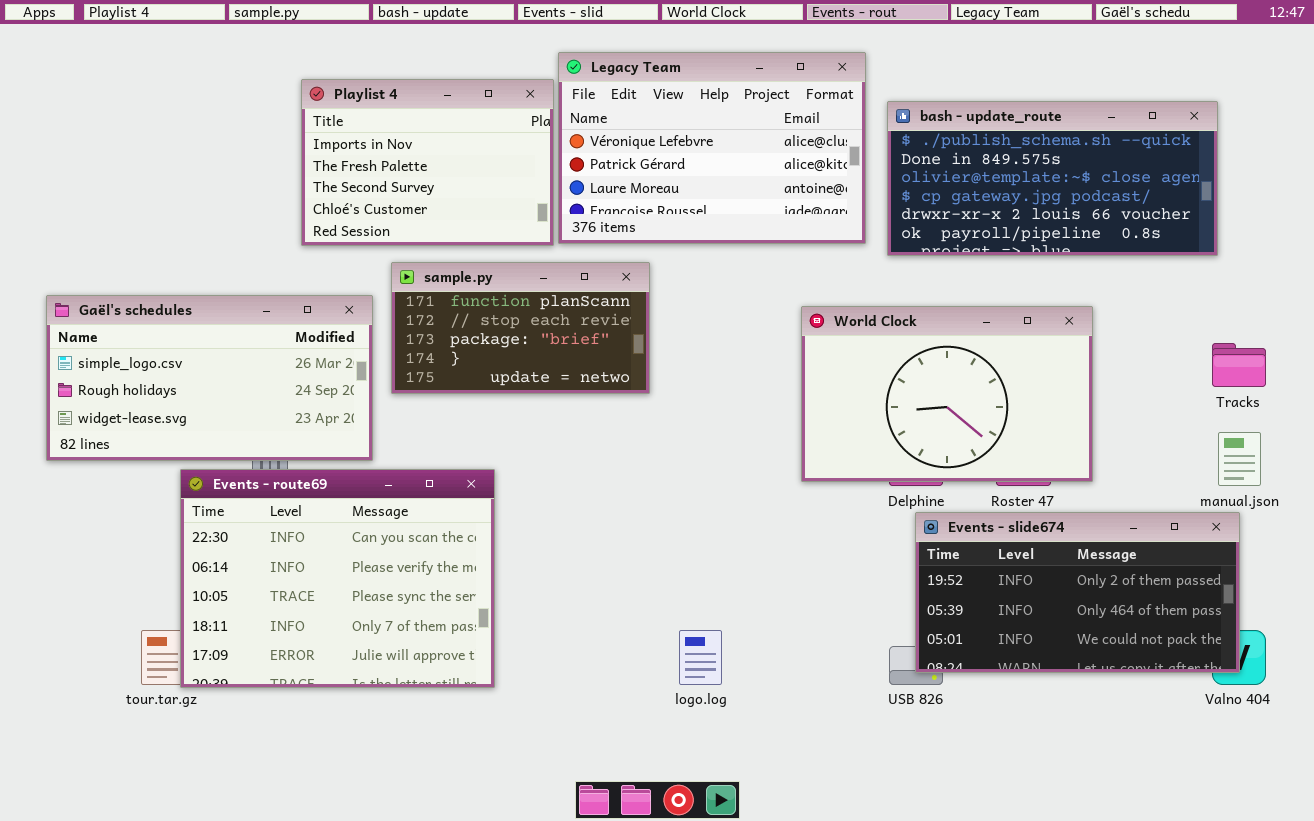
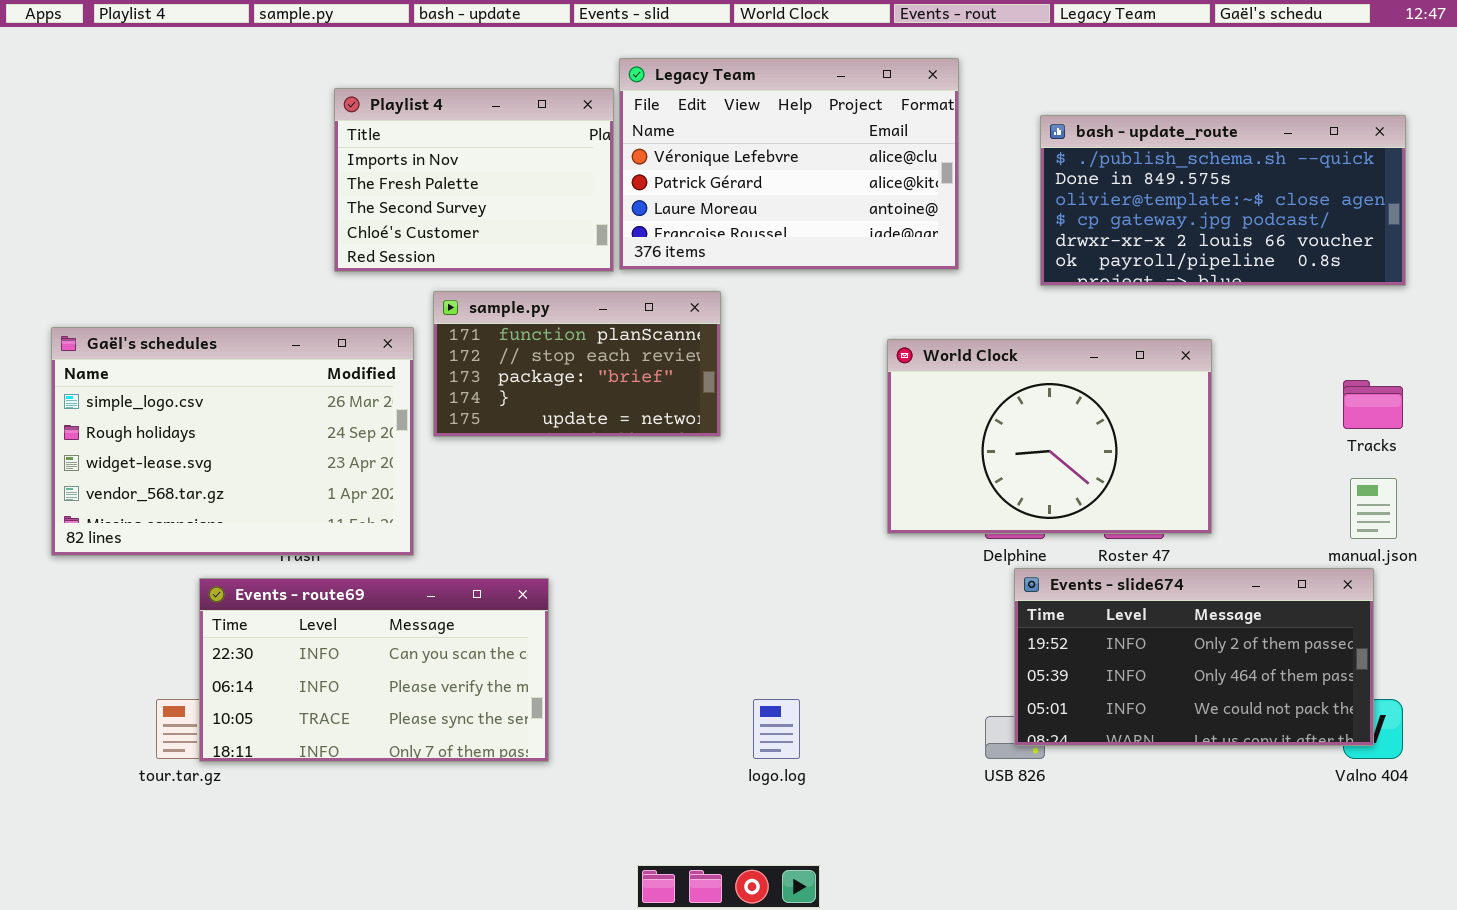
bash - update_route: [887,101,1218,256] -> [1040,115,1406,286], moved
Gaël's schedules: [46,295,373,461] -> [51,327,414,556], resized
Events - route69: [180,469,495,688] -> [199,578,549,762], resized

